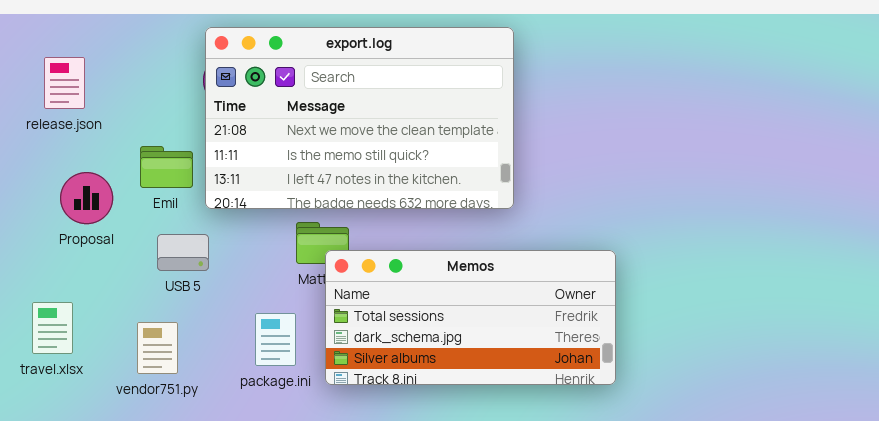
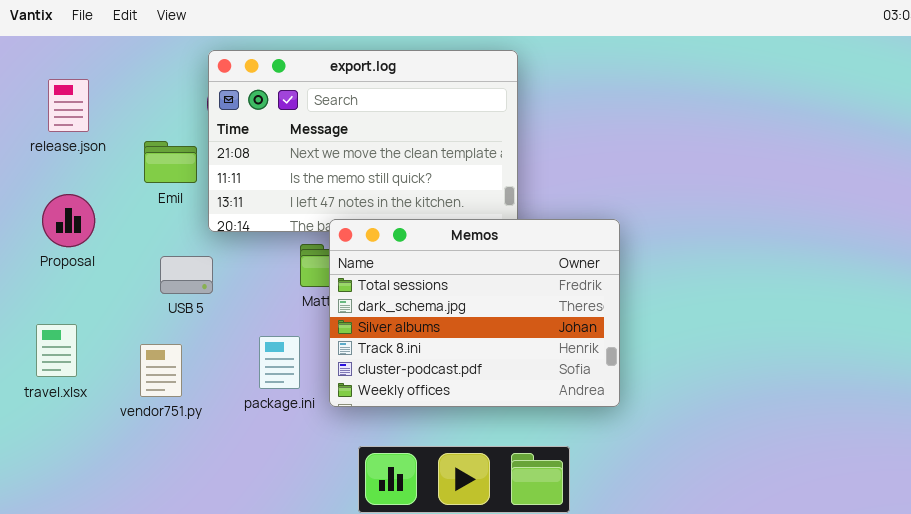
Emil: [140,146,193,188] -> [144,141,197,183], moved
Proposal: [60,172,113,224] -> [42,194,95,247], moved
Memos: [325,250,616,385] -> [329,219,620,407], resized

